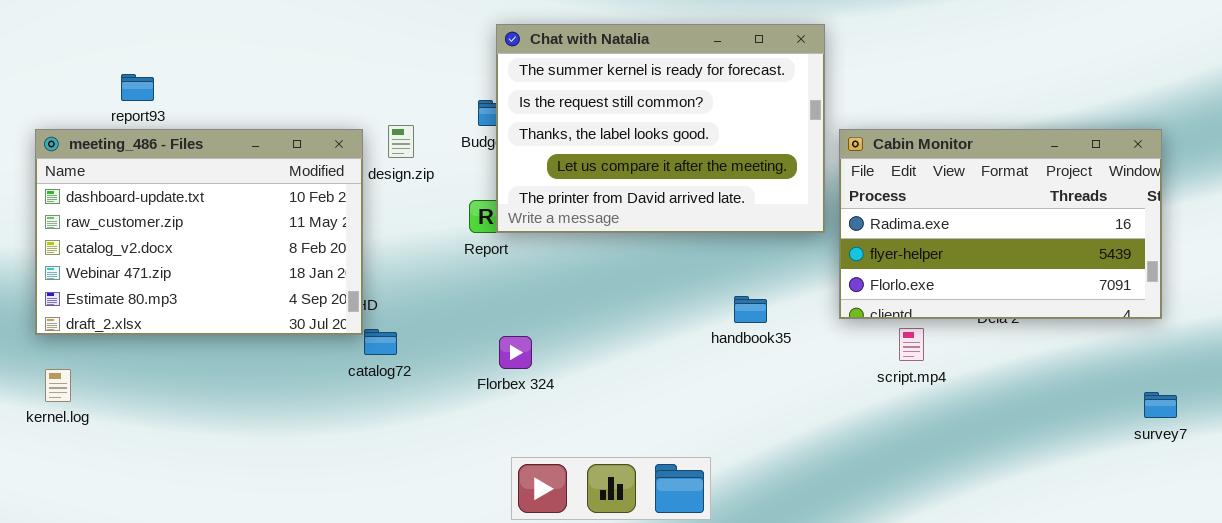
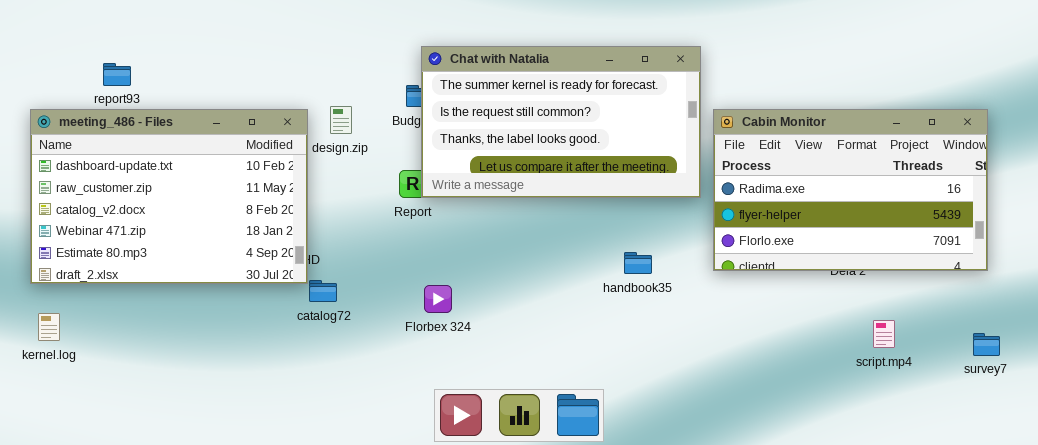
Chat with Natalia: [496,24,825,233] -> [421,46,701,198], resized
script.mp4: [899,328,924,361] -> [873,320,895,348], moved

